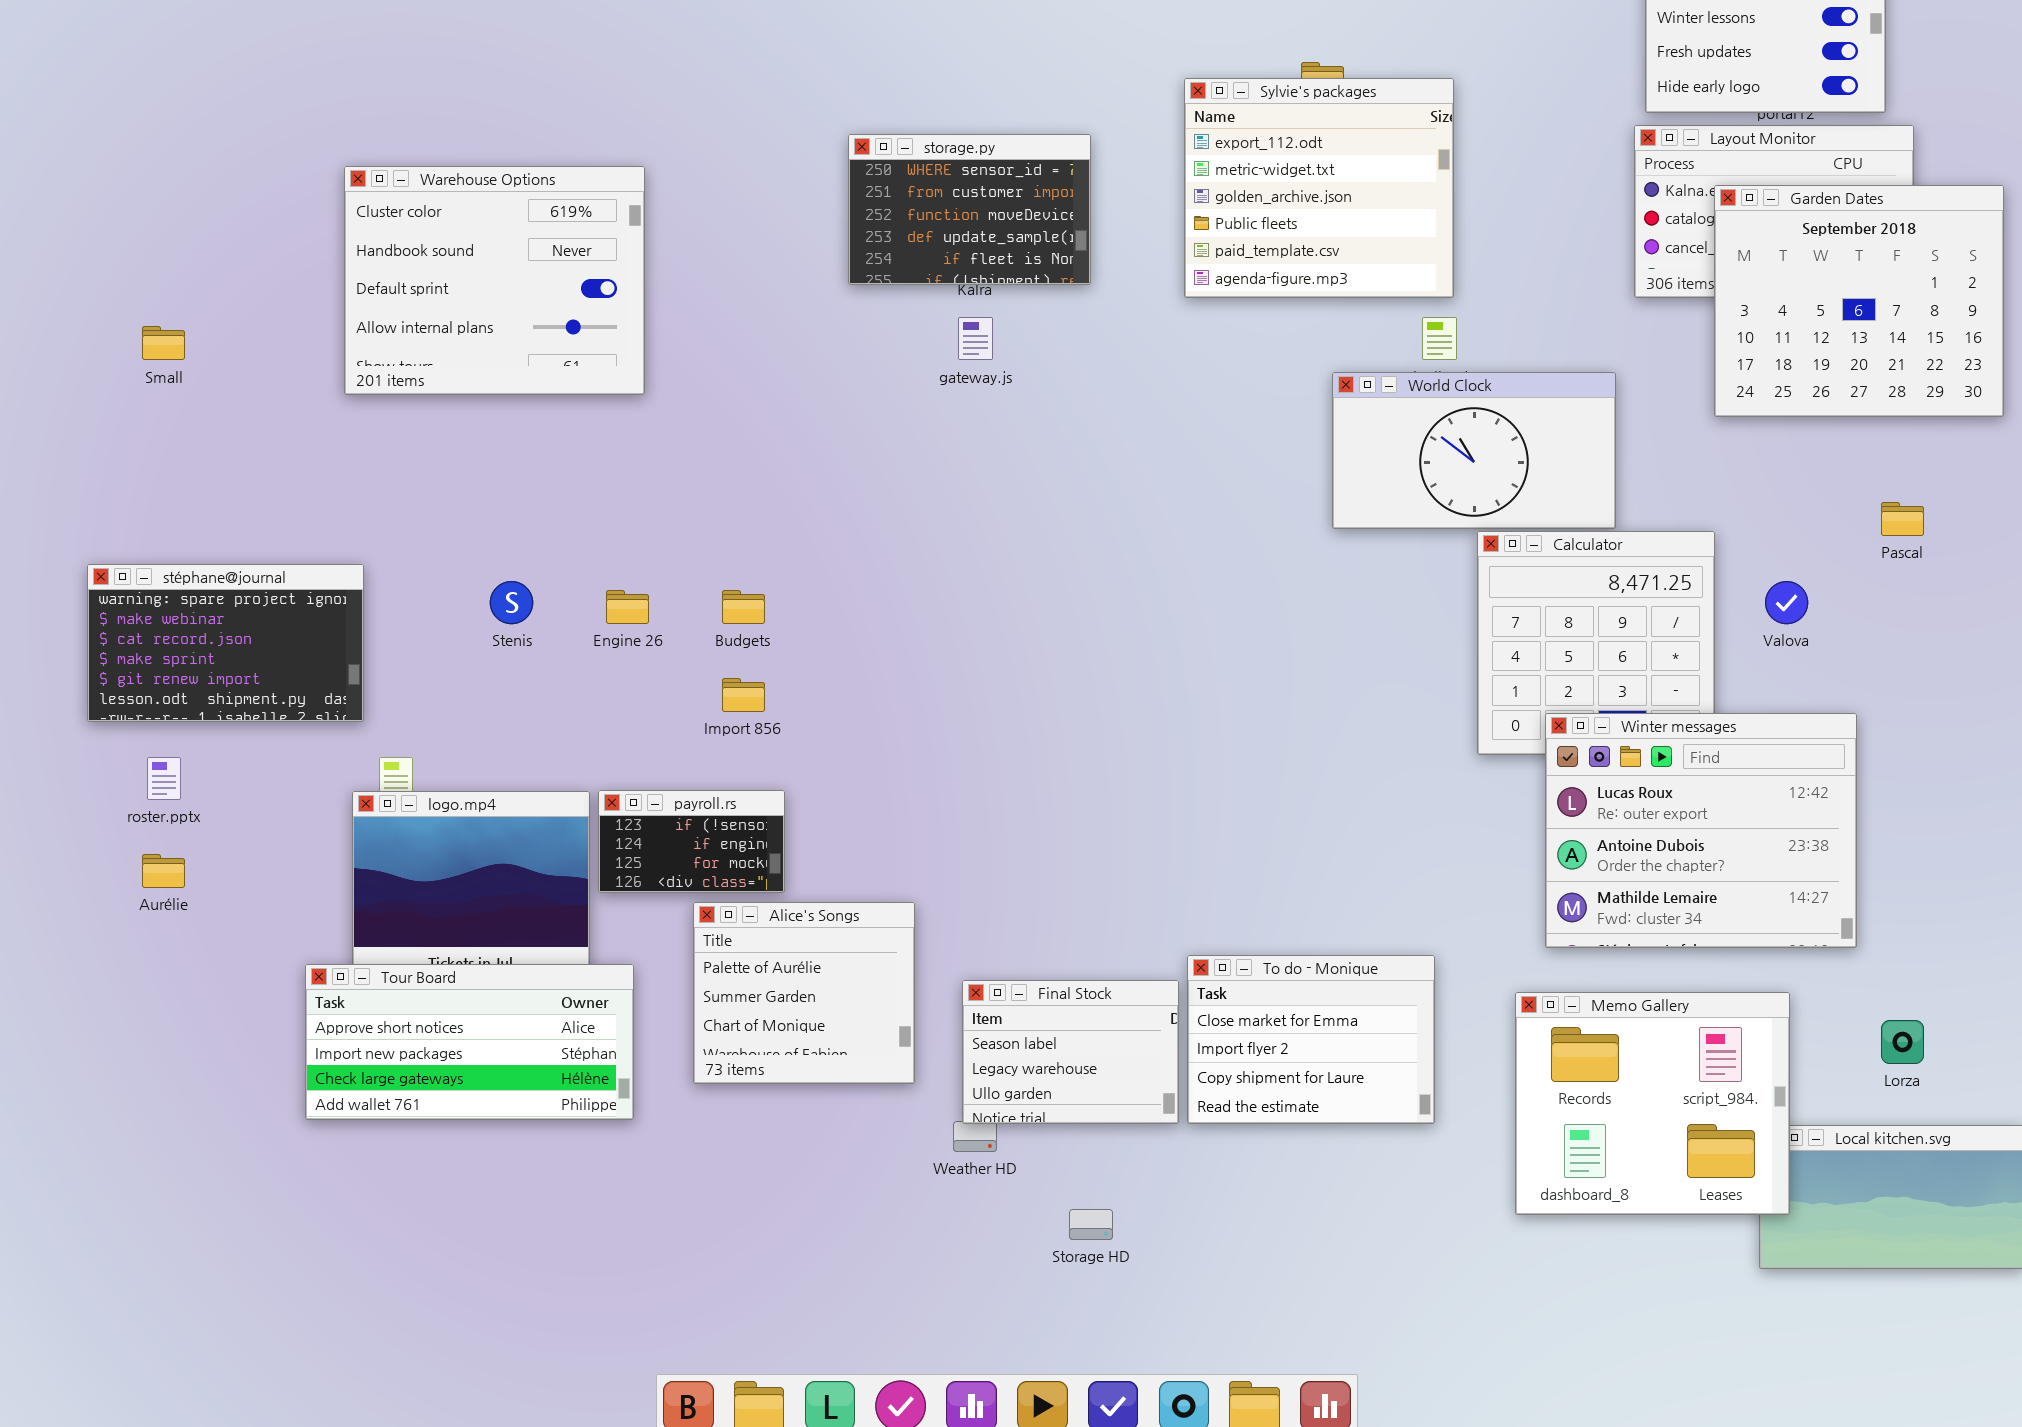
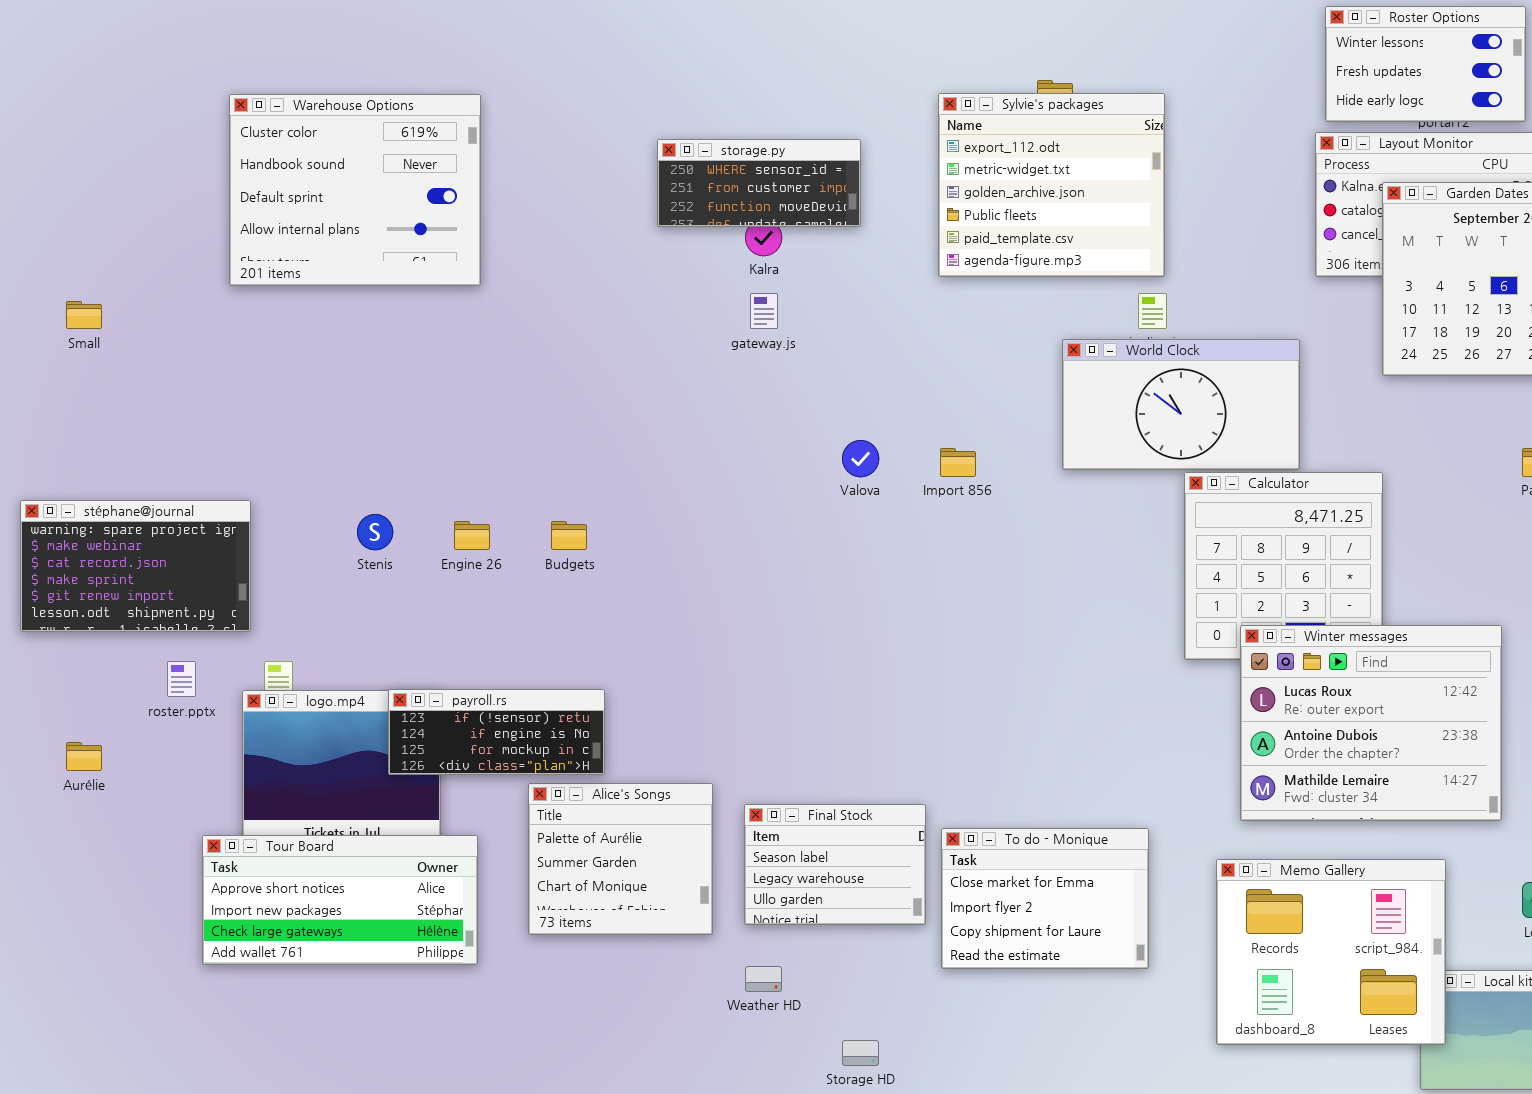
storage.py: [848,134,1091,285] -> [657,139,861,227], resized
Warehouse Options: [344,166,645,395] -> [229,94,481,286], moved
Valova: [1765,581,1808,624] -> [842,440,879,477], moved
Import 856: [722,678,765,712] -> [940,448,976,477], moved
roster.pptx: [147,757,181,800] -> [167,661,196,697], moved
payroll.rs: [598,790,785,893] -> [388,689,605,775], resized
Final Stock: [962,980,1179,1124] -> [744,804,926,925], moved

